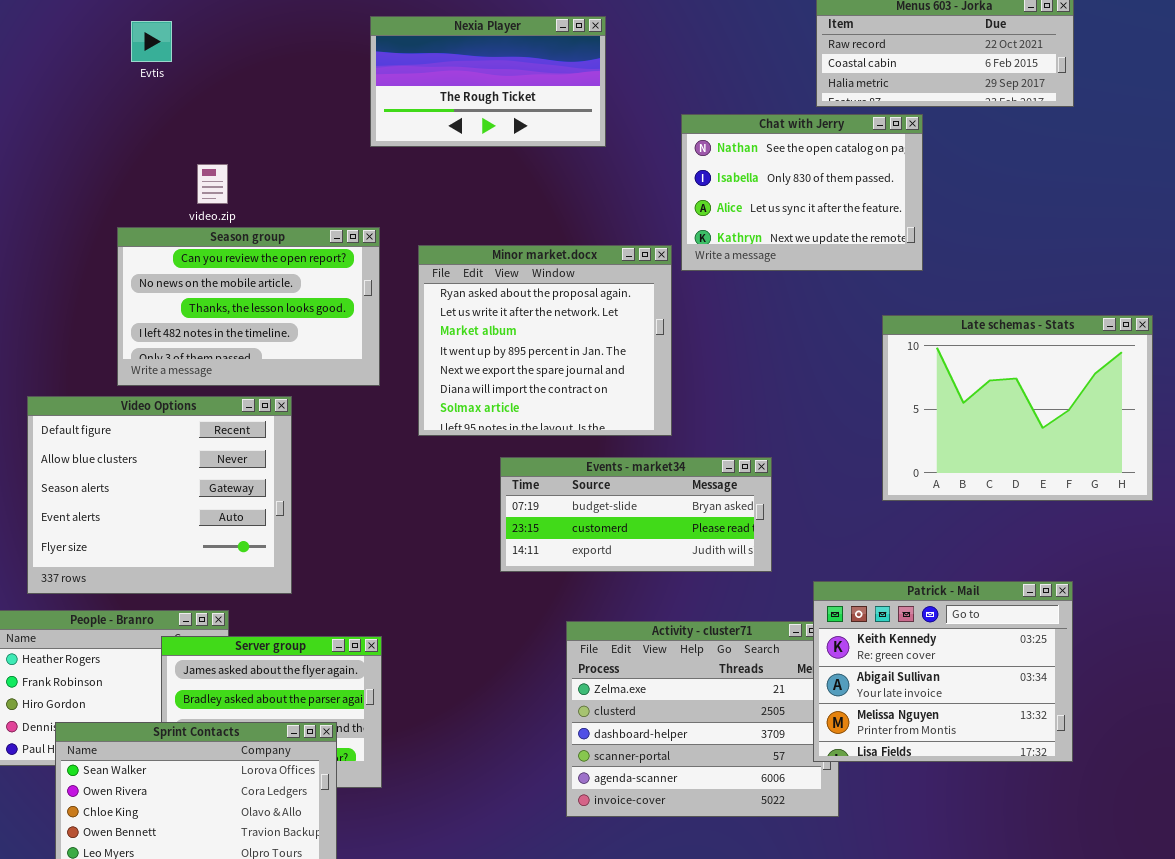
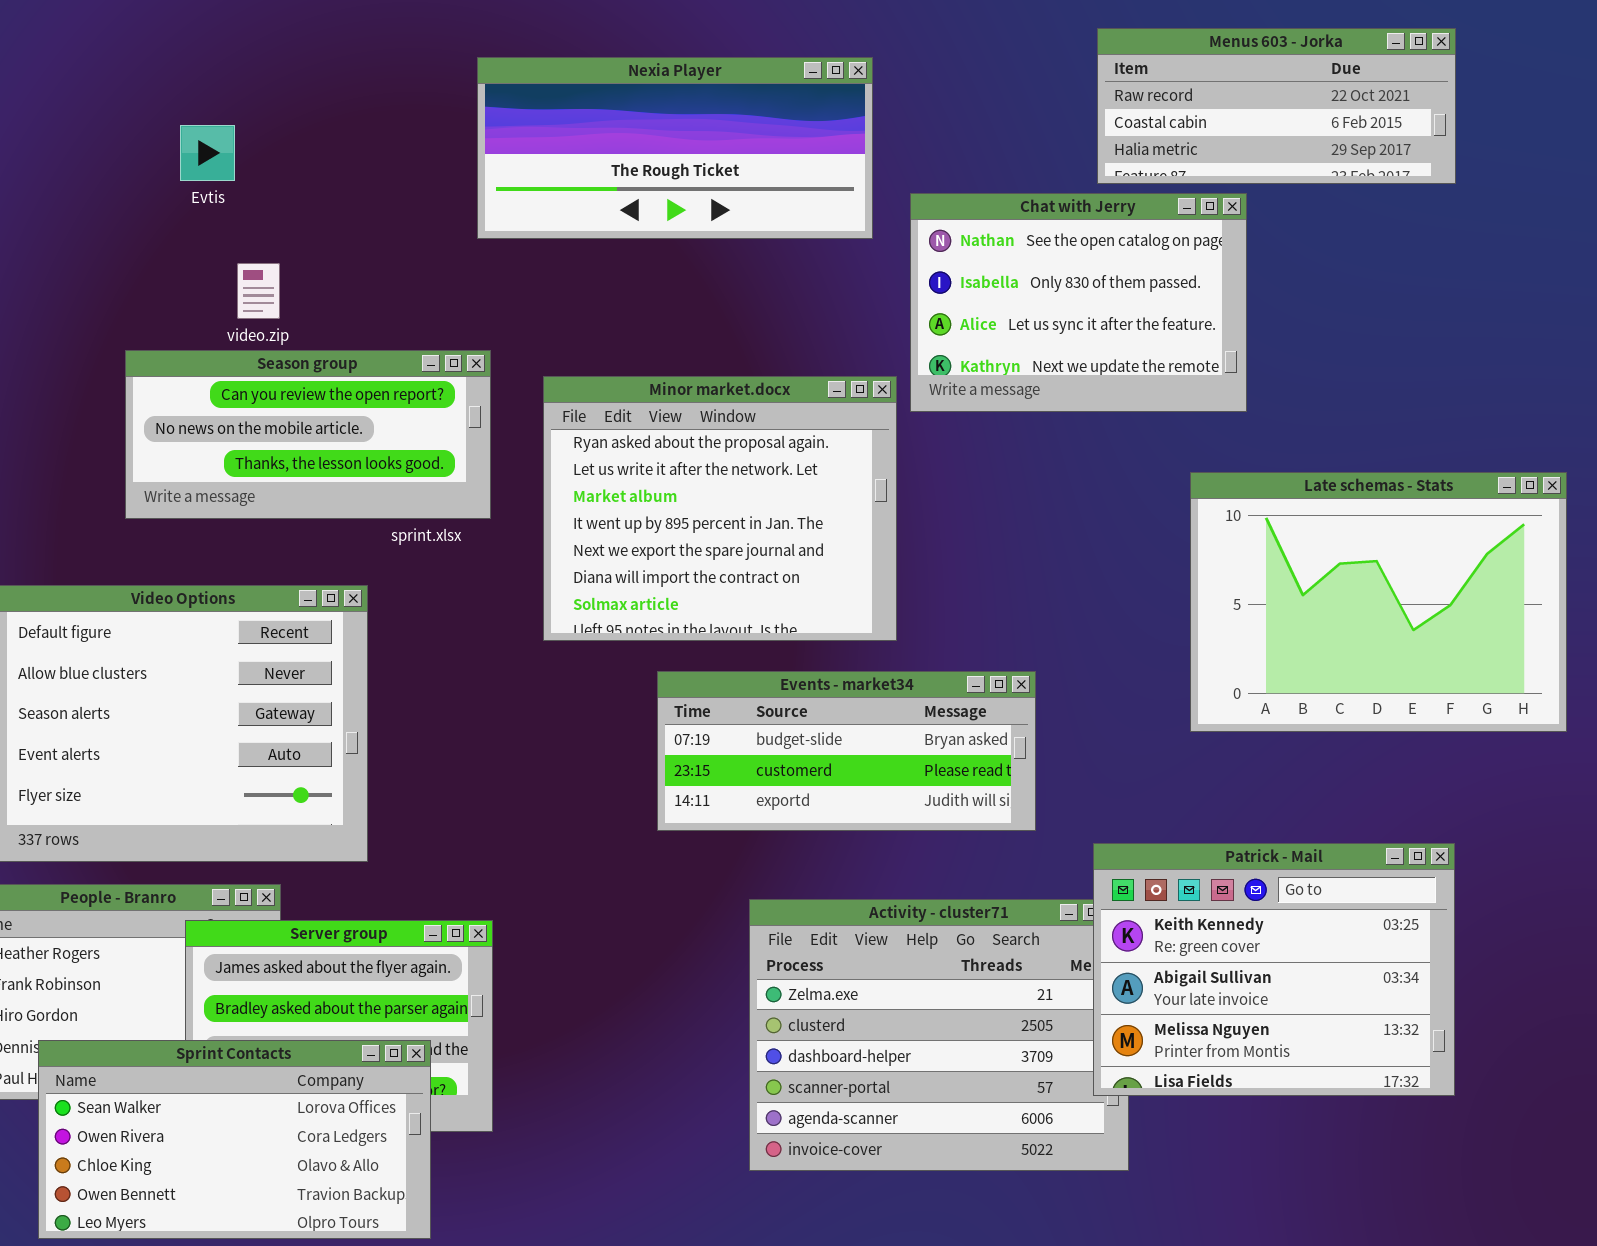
Nexia Player: [370,16,606,147] -> [477,57,873,239], resized
Evtis: [131,21,172,62] -> [180,125,235,181], moved
Season group: [117,227,380,386] -> [125,350,491,519], resized

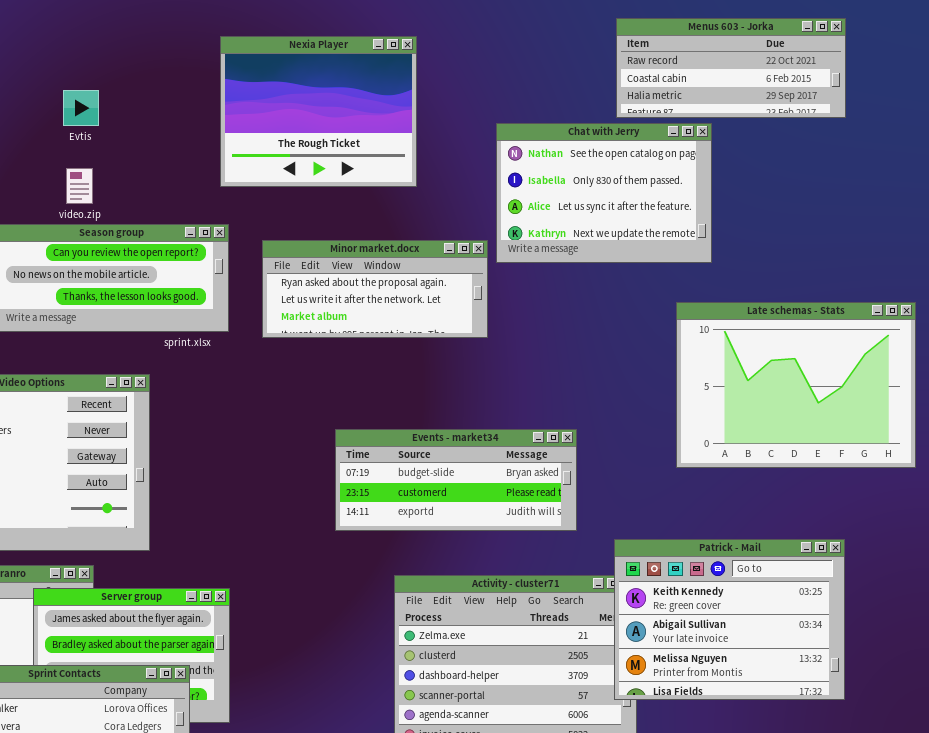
Nexia Player: [477,57,873,239] -> [220,36,417,187], resized
Evtis: [180,125,235,181] -> [63,90,99,126], moved
Minor market.docx: [543,376,897,641] -> [262,240,488,338], resized

